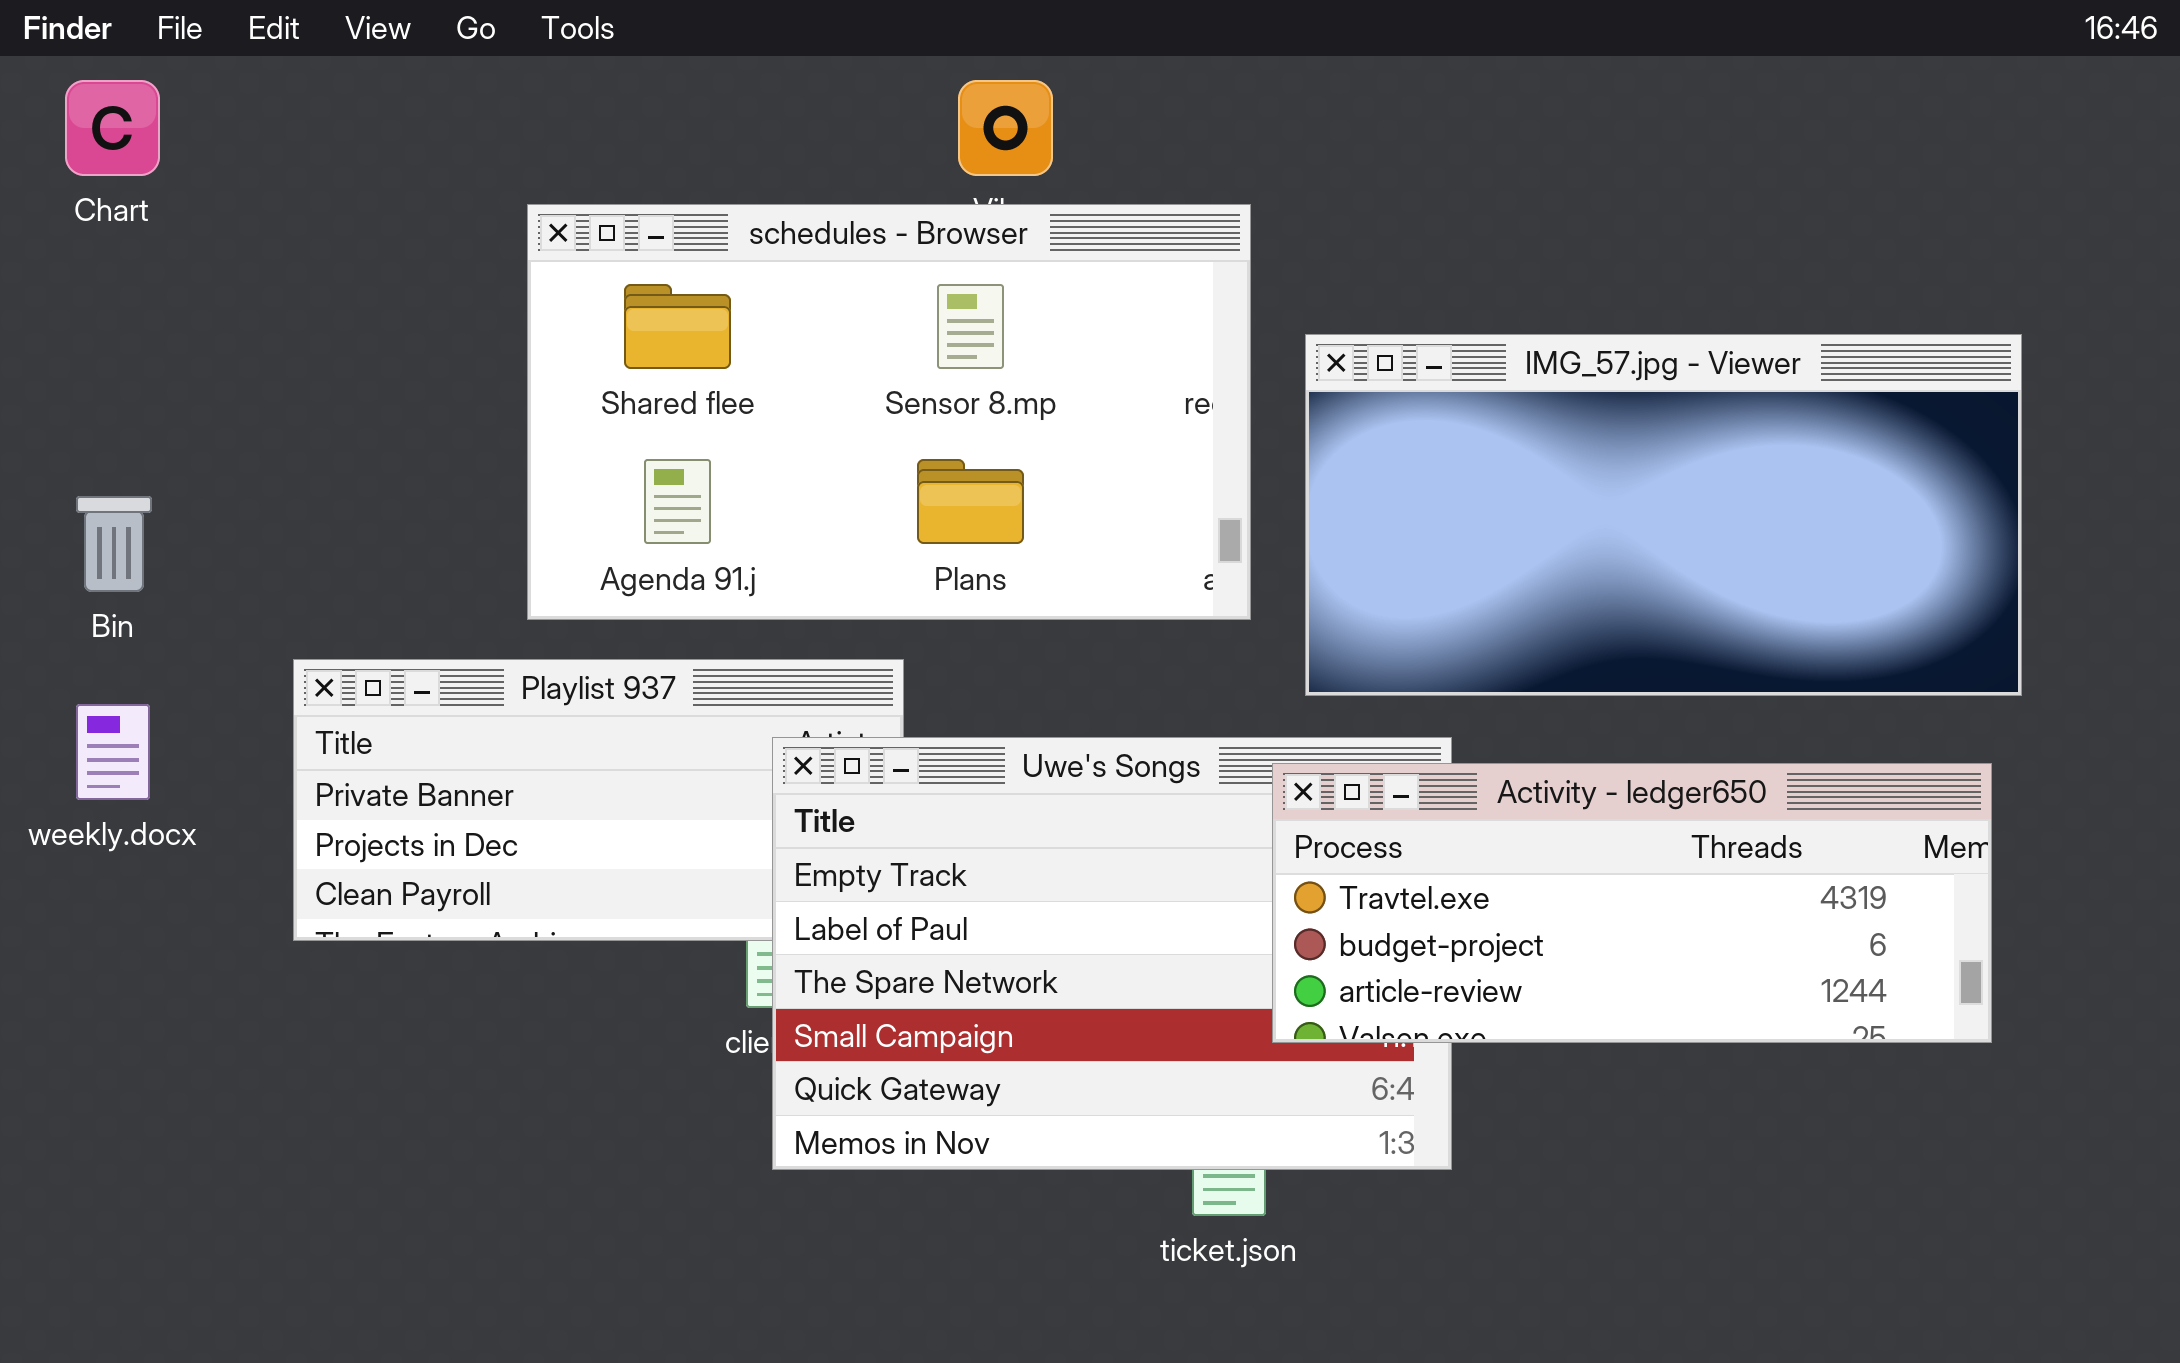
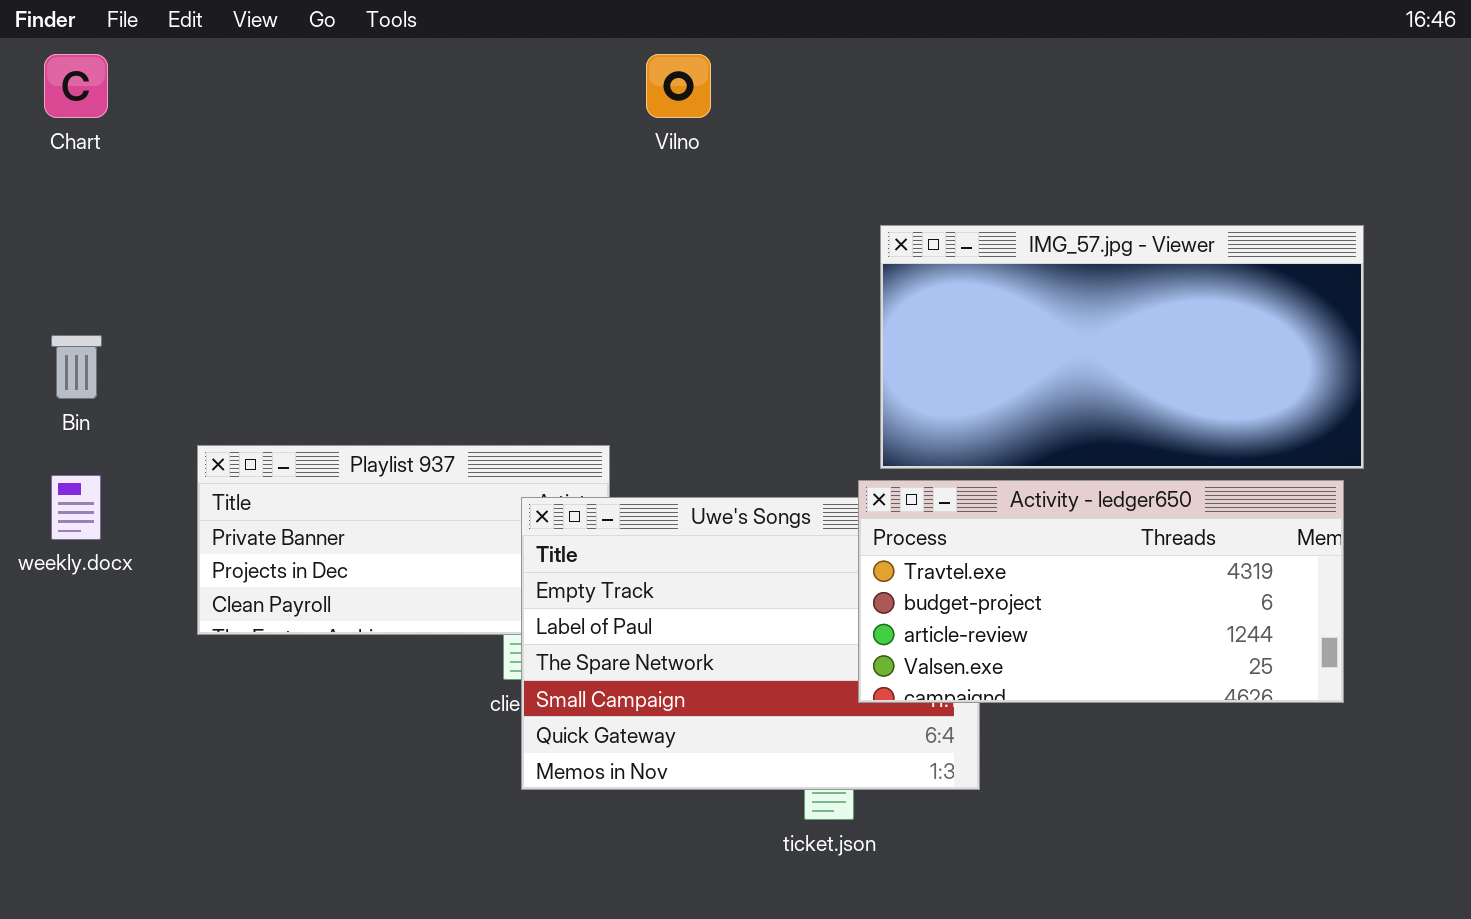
schedules - Browser: [527,204,1251,620] -> none, closed
Activity - ledger650: [1272,763,1992,1043] -> [858,480,1344,703], resized

